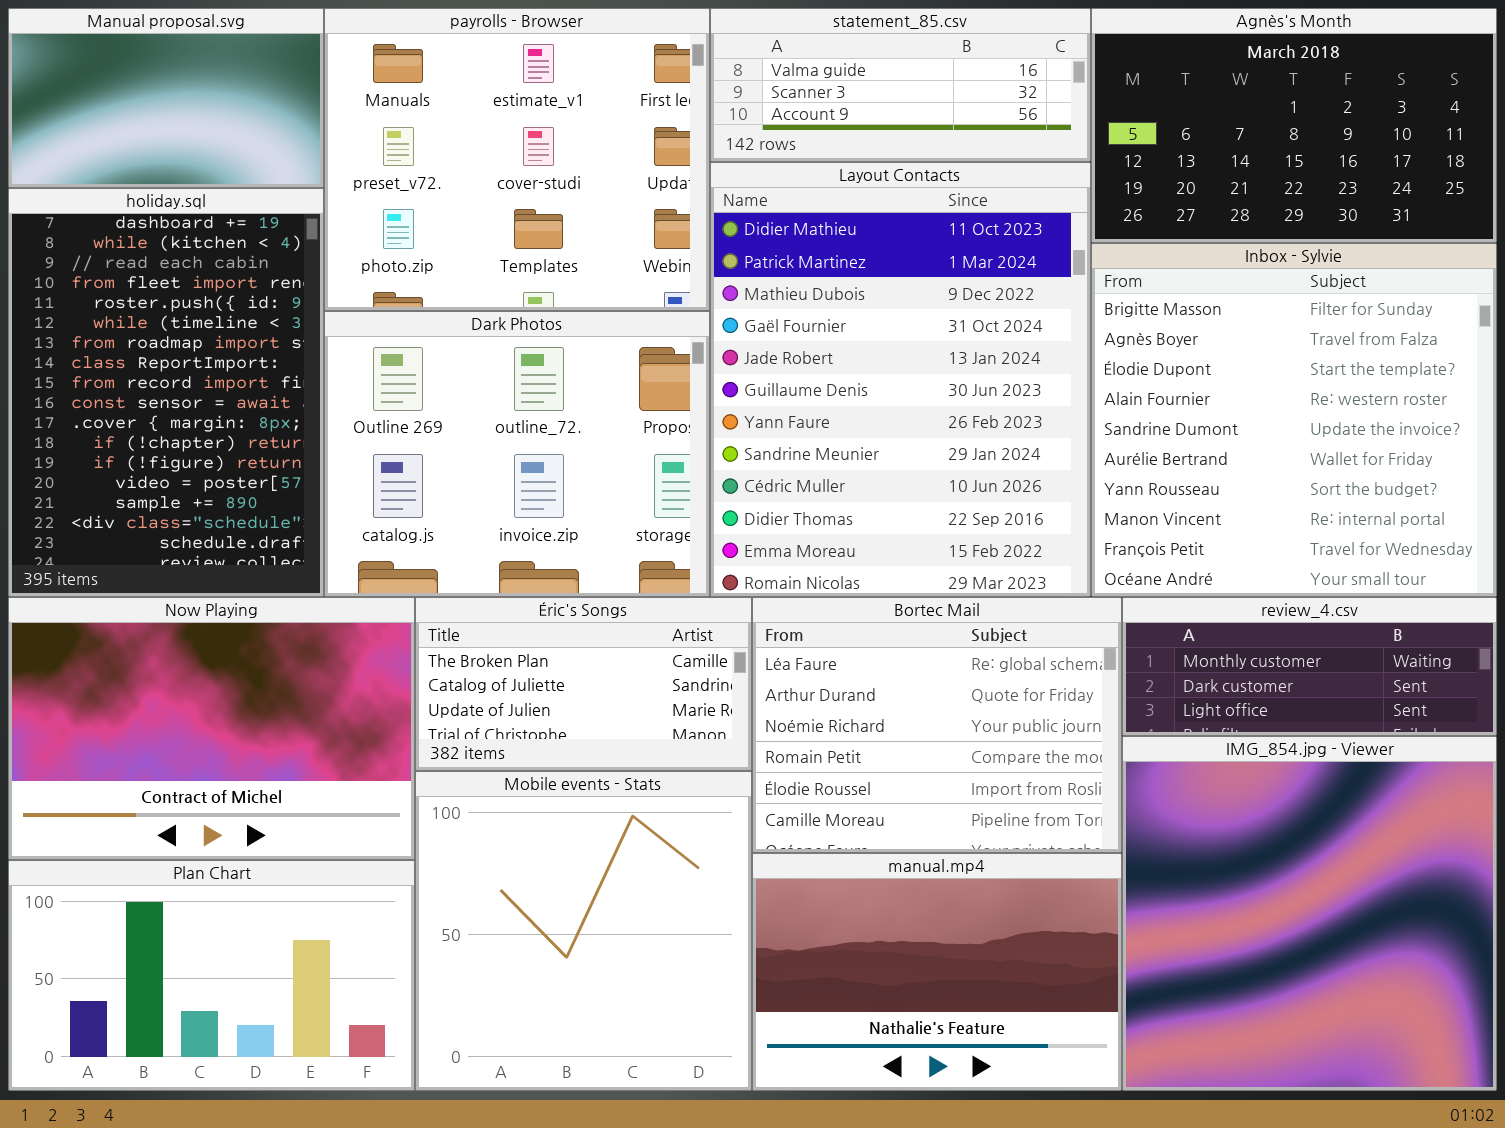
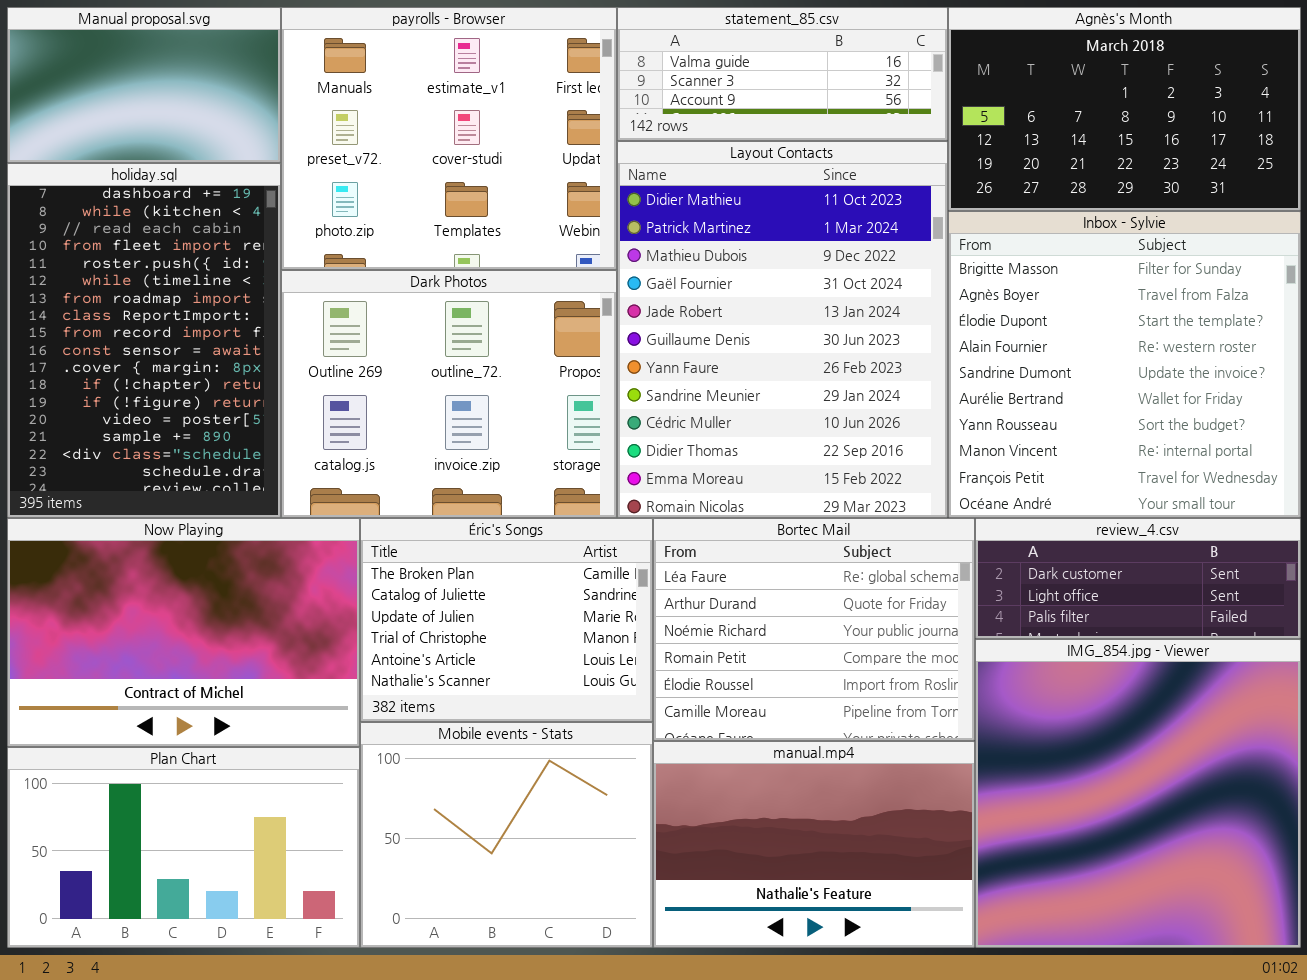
Éric's Songs: [415,597,752,771] -> [360,518,653,722], resized
review_4.csv: [1122,597,1497,736] -> [975,518,1301,639], scrolled down 1 row
Mobile events - Stats: [415,771,752,1091] -> [360,722,653,948], resized

